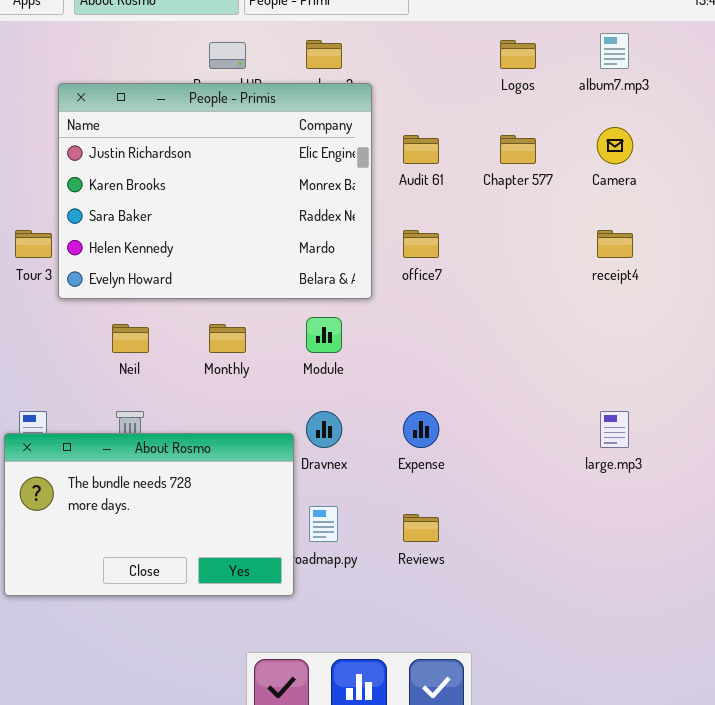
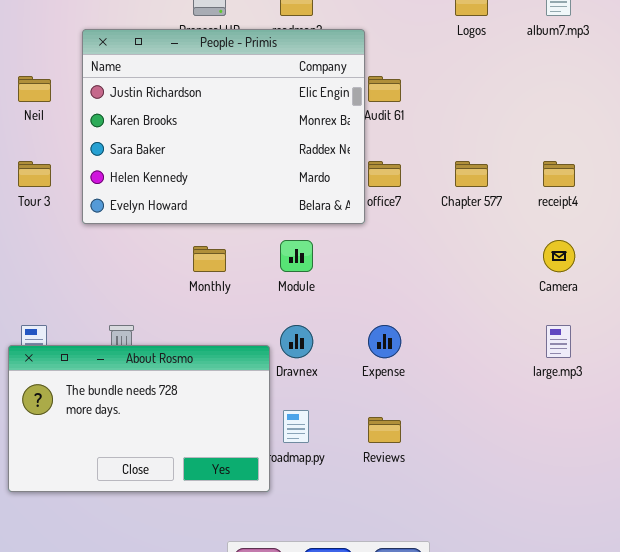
People - Primis: [58,83,372,299] -> [82,29,365,224], moved
Camera: [597,127,633,164] -> [543,240,575,272], moved
Chapter 577: [500,135,536,164] -> [455,161,488,187], moved
Neil: [112,324,149,353] -> [18,76,51,102], moved

